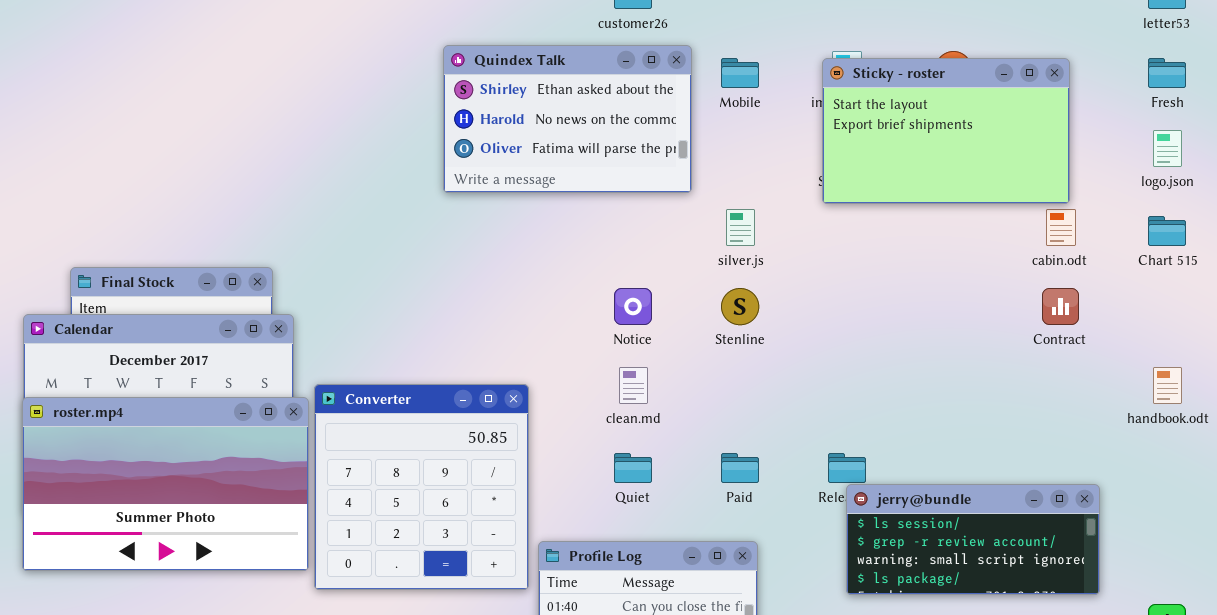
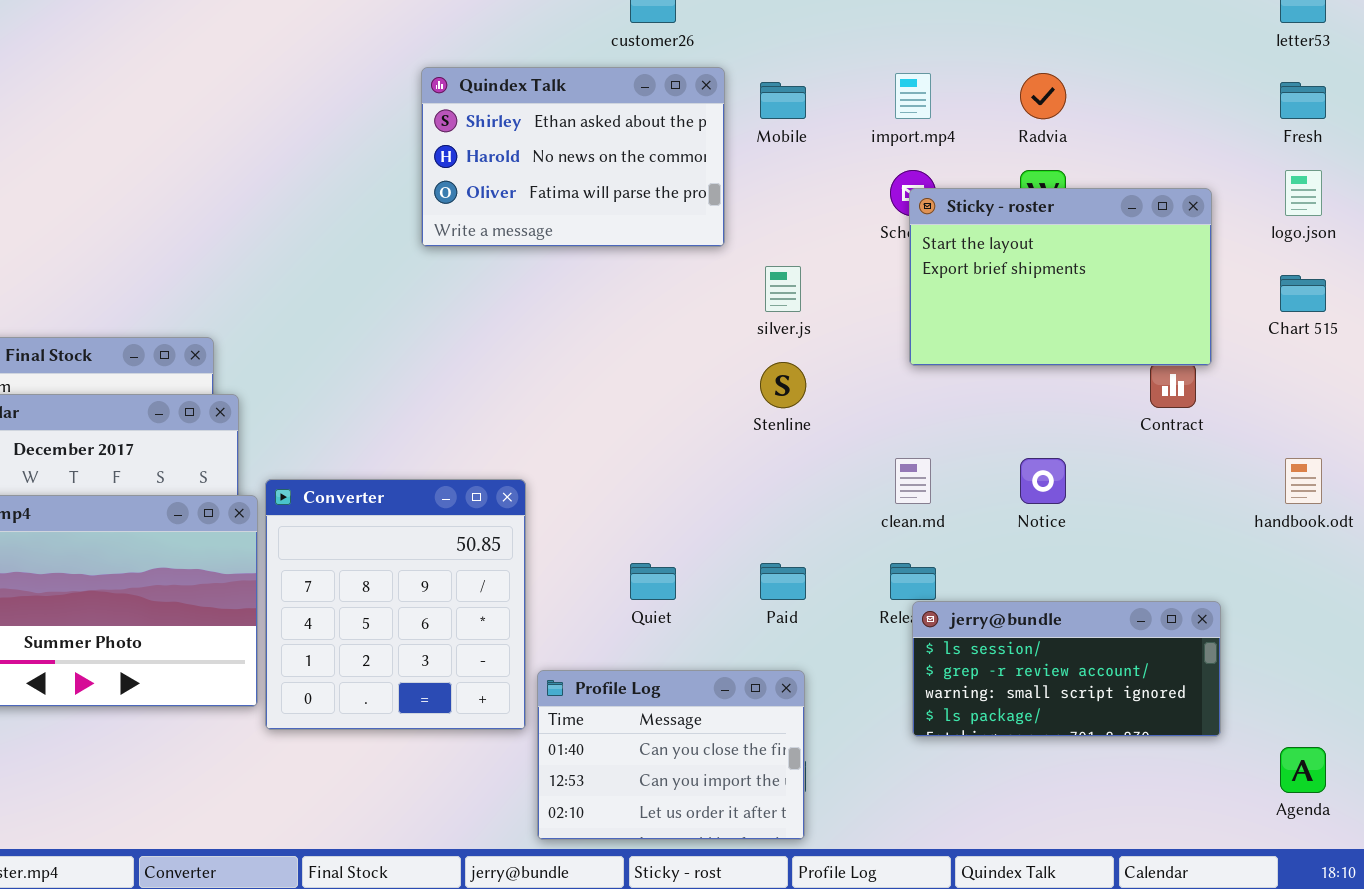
Sticky - roster: [822,58,1070,204] -> [909,188,1212,366], moved
Notice: [614,288,652,325] -> [1020,458,1066,504], moved
clean.md: [619,367,648,404] -> [895,458,931,504], moved

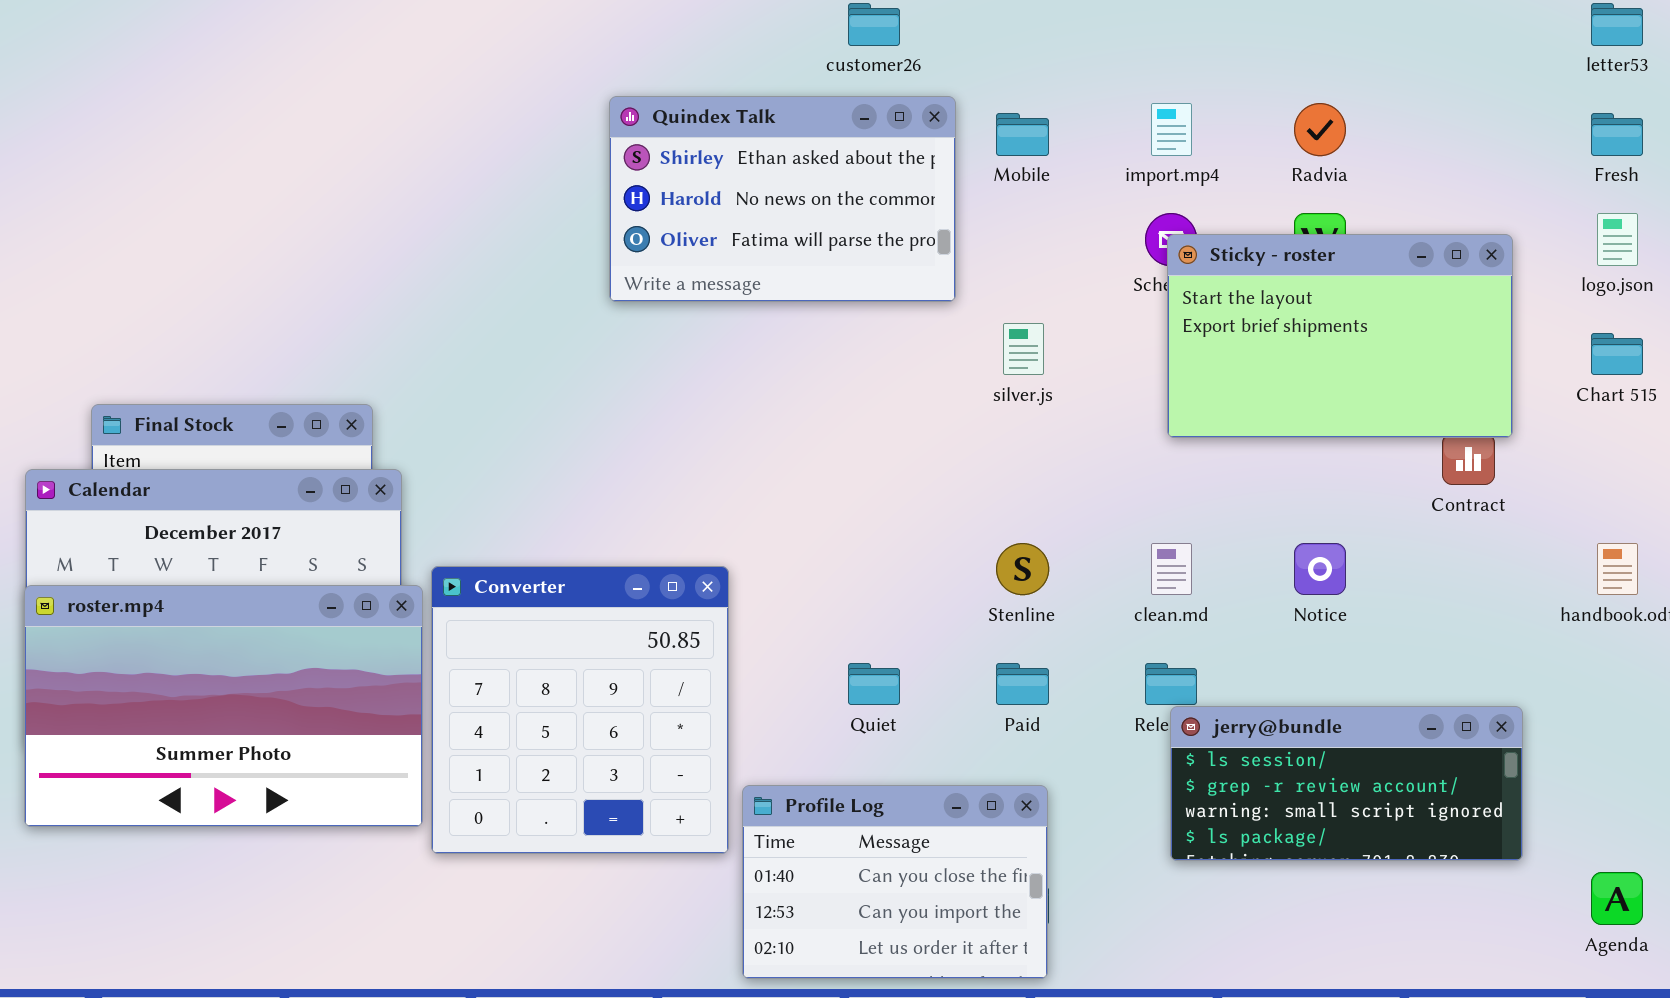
Stenline: [760,362,806,408] -> [996,543,1049,595], moved

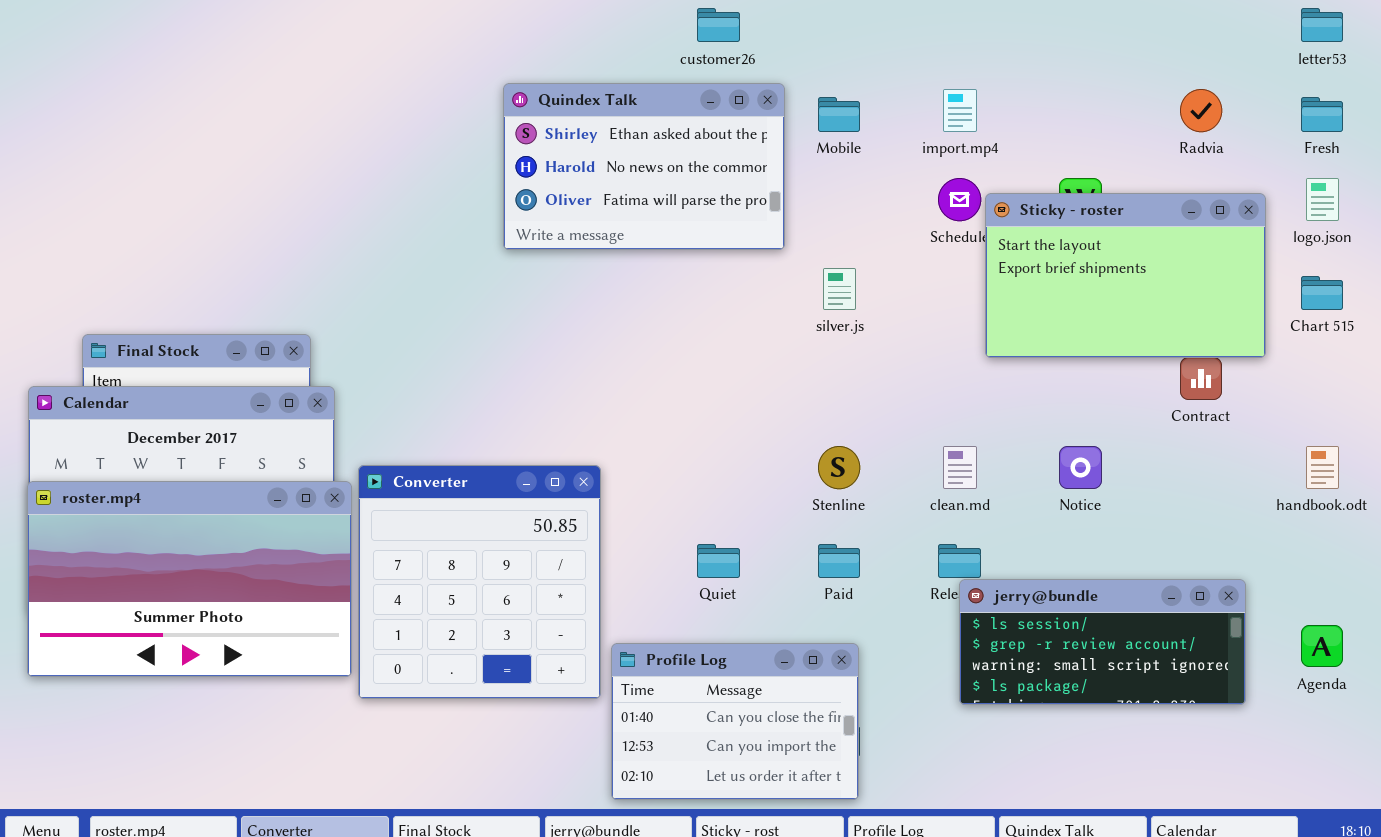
Radvia: [1294,103,1346,156] -> [1180,89,1222,132], moved
Sticky - roster: [1167,234,1513,438] -> [985,193,1266,358], moved
Agenda: [1591,872,1643,925] -> [1301,625,1343,667], moved

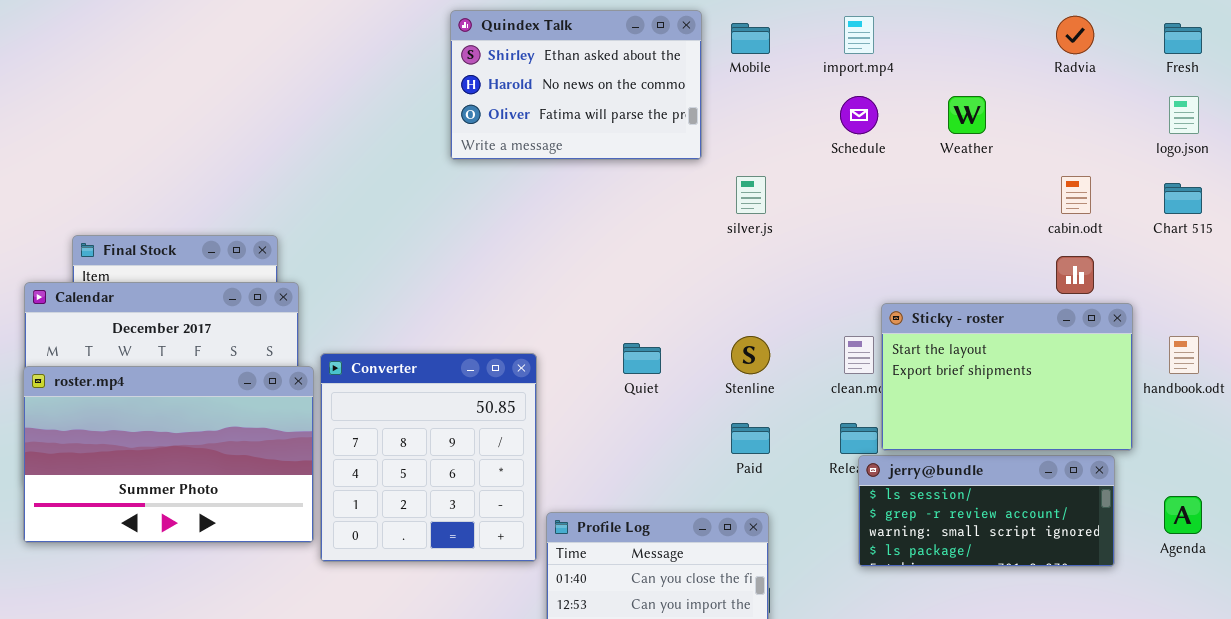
Sticky - roster: [985,193,1266,358] -> [881,303,1133,451], moved
Quiet: [697,544,740,578] -> [623,343,661,374], moved

